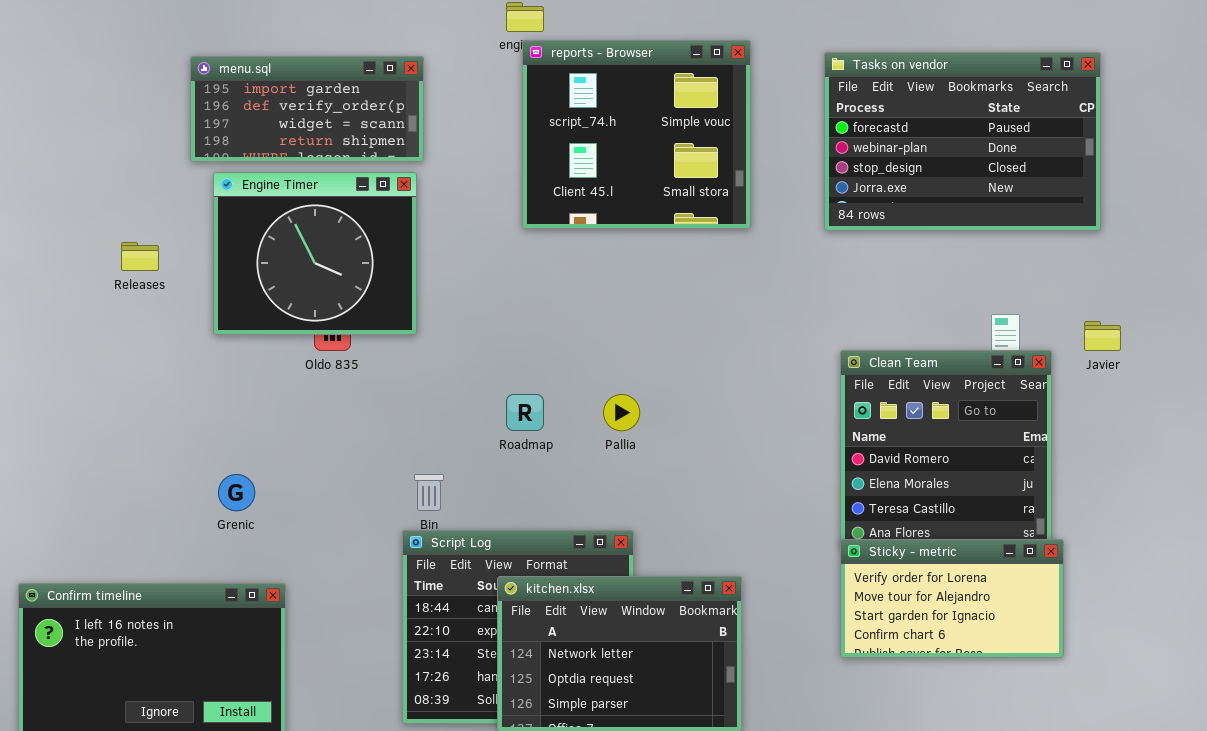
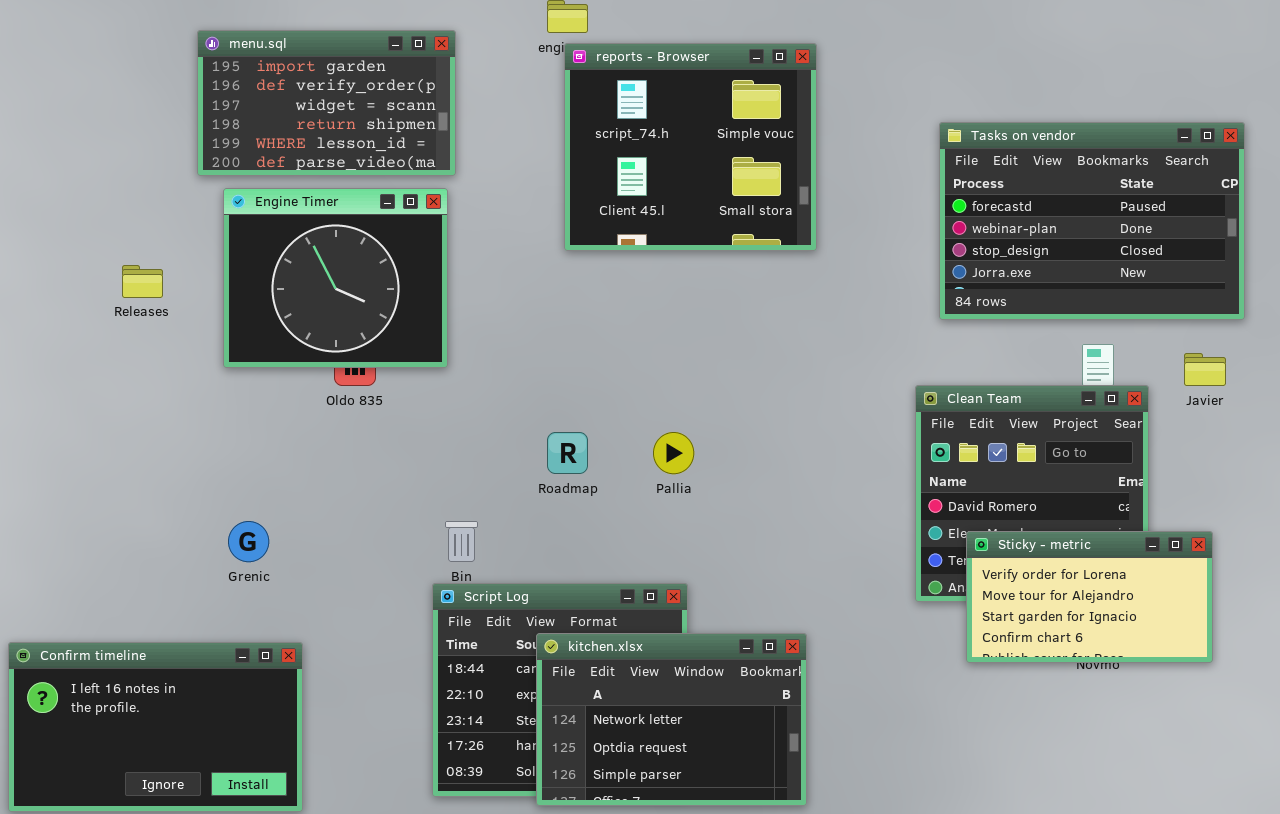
Tasks on vendor: [824,52,1101,231] -> [939,122,1245,320], moved
menu.sql: [190,56,424,162] -> [197,30,456,176], resized
Sticky - metric: [840,539,1064,658] -> [966,531,1213,663], moved

